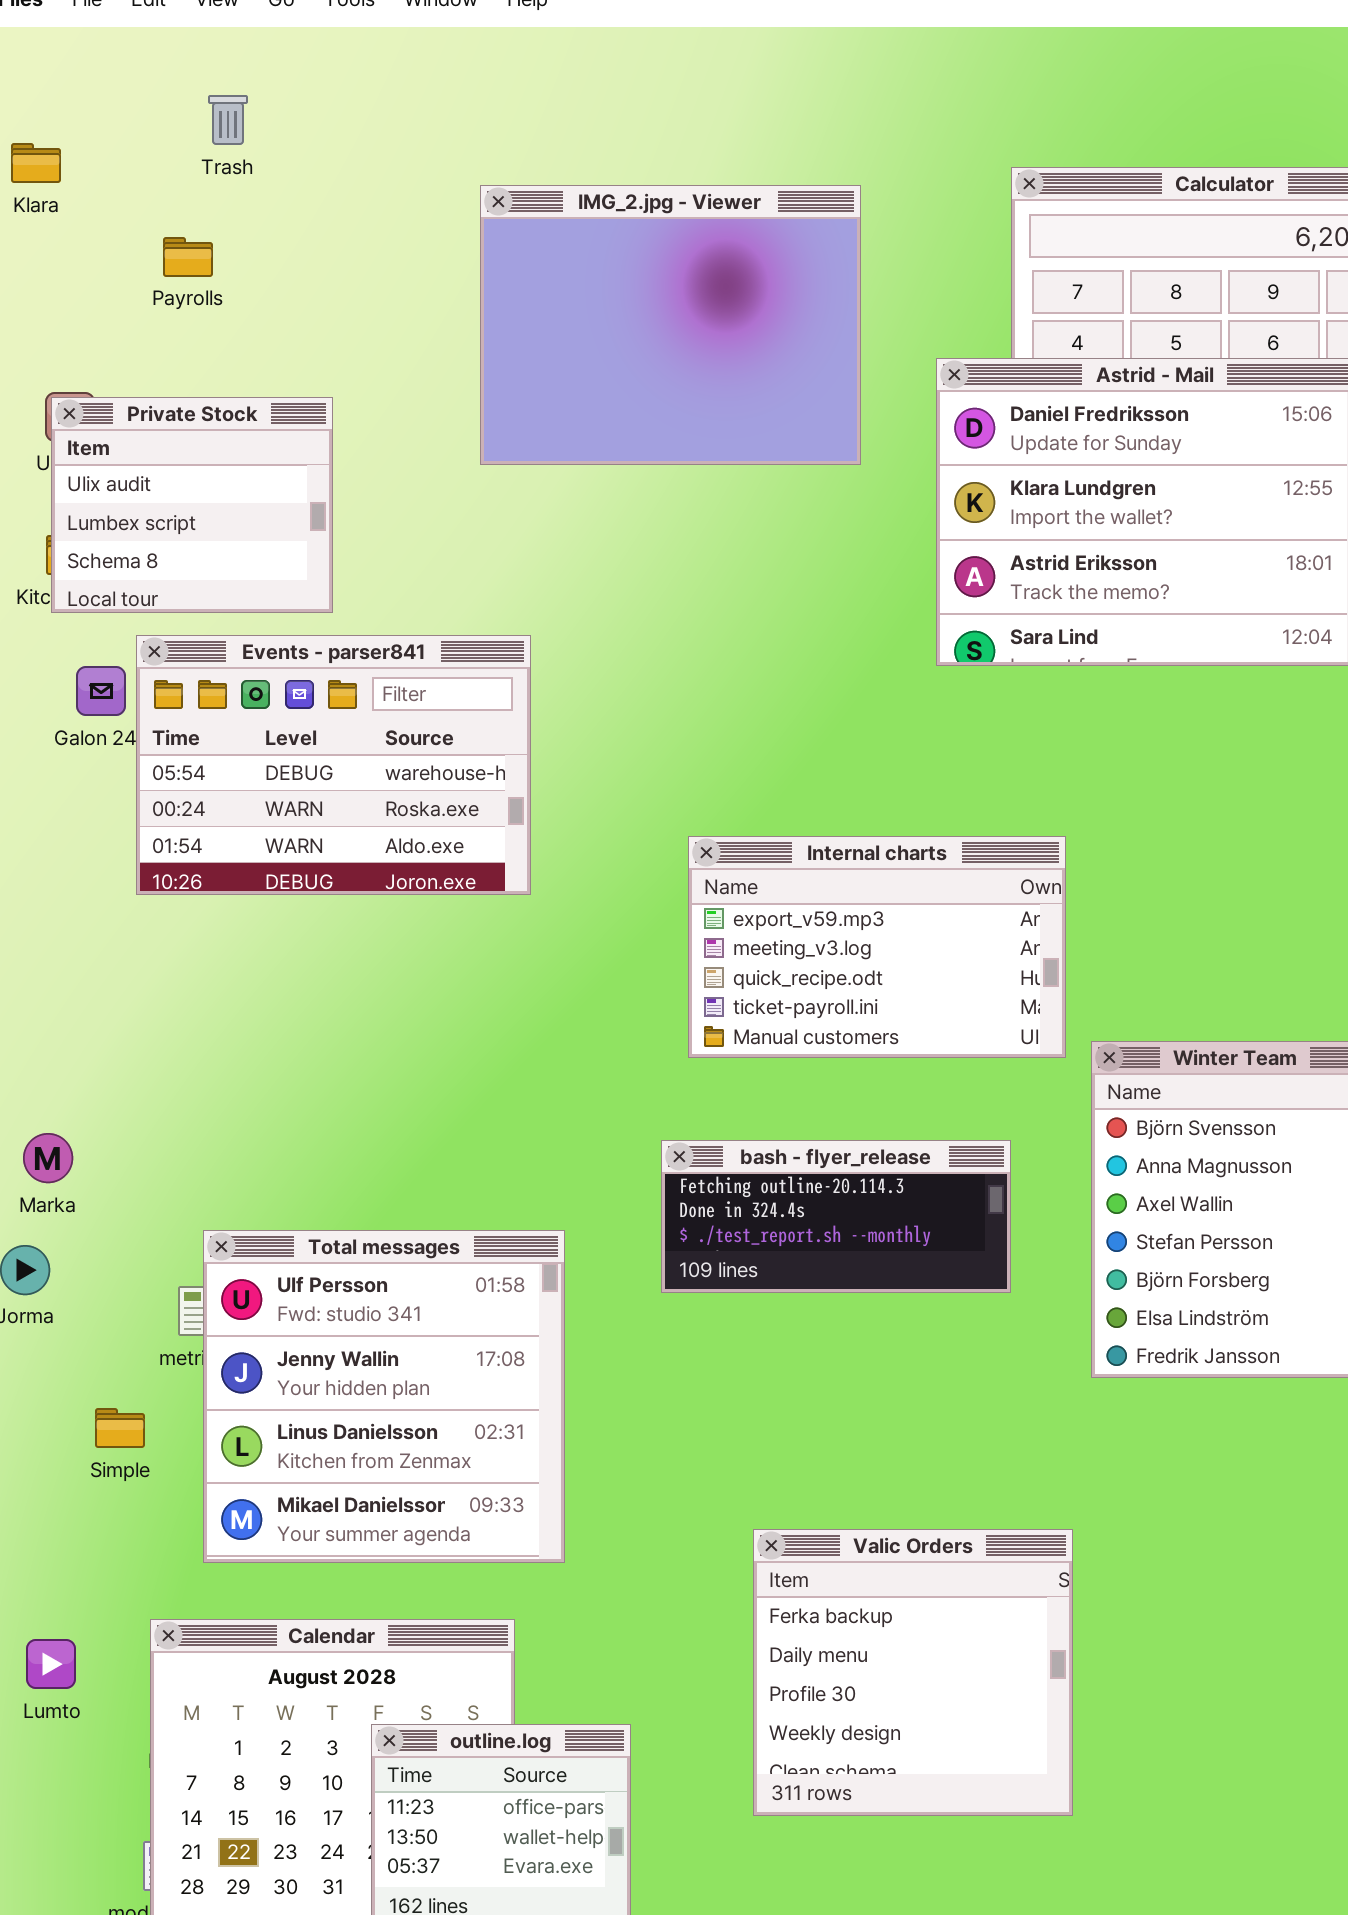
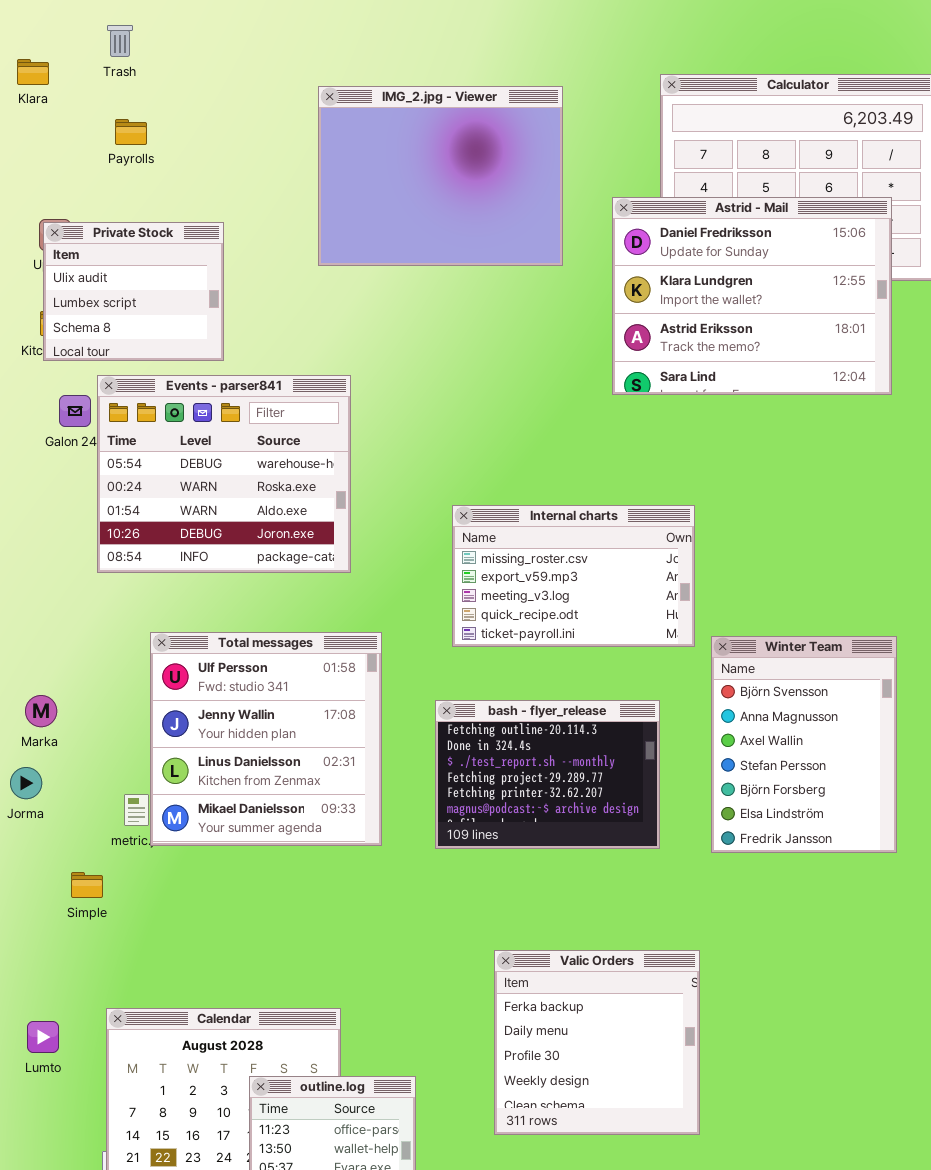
Trash: [208,95,248,145] -> [107,25,133,57], moved
Events - parser841: [136,635,531,895] -> [97,375,351,573], resized
Internal charts: [688,836,1066,1058] -> [452,505,695,647], scrolled up 1 row
bash - flyer_release: [661,1140,1011,1293] -> [435,700,660,849], resized
Total messages: [203,1230,565,1563] -> [150,632,382,846], moved

